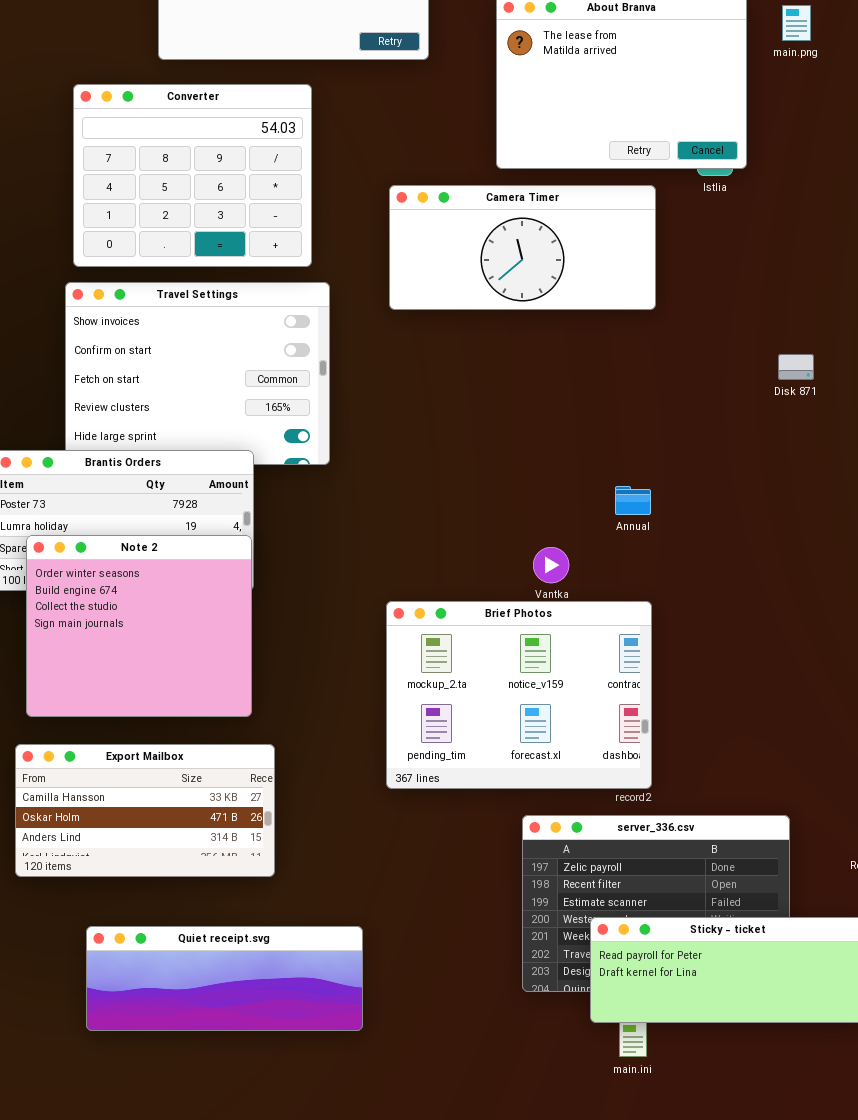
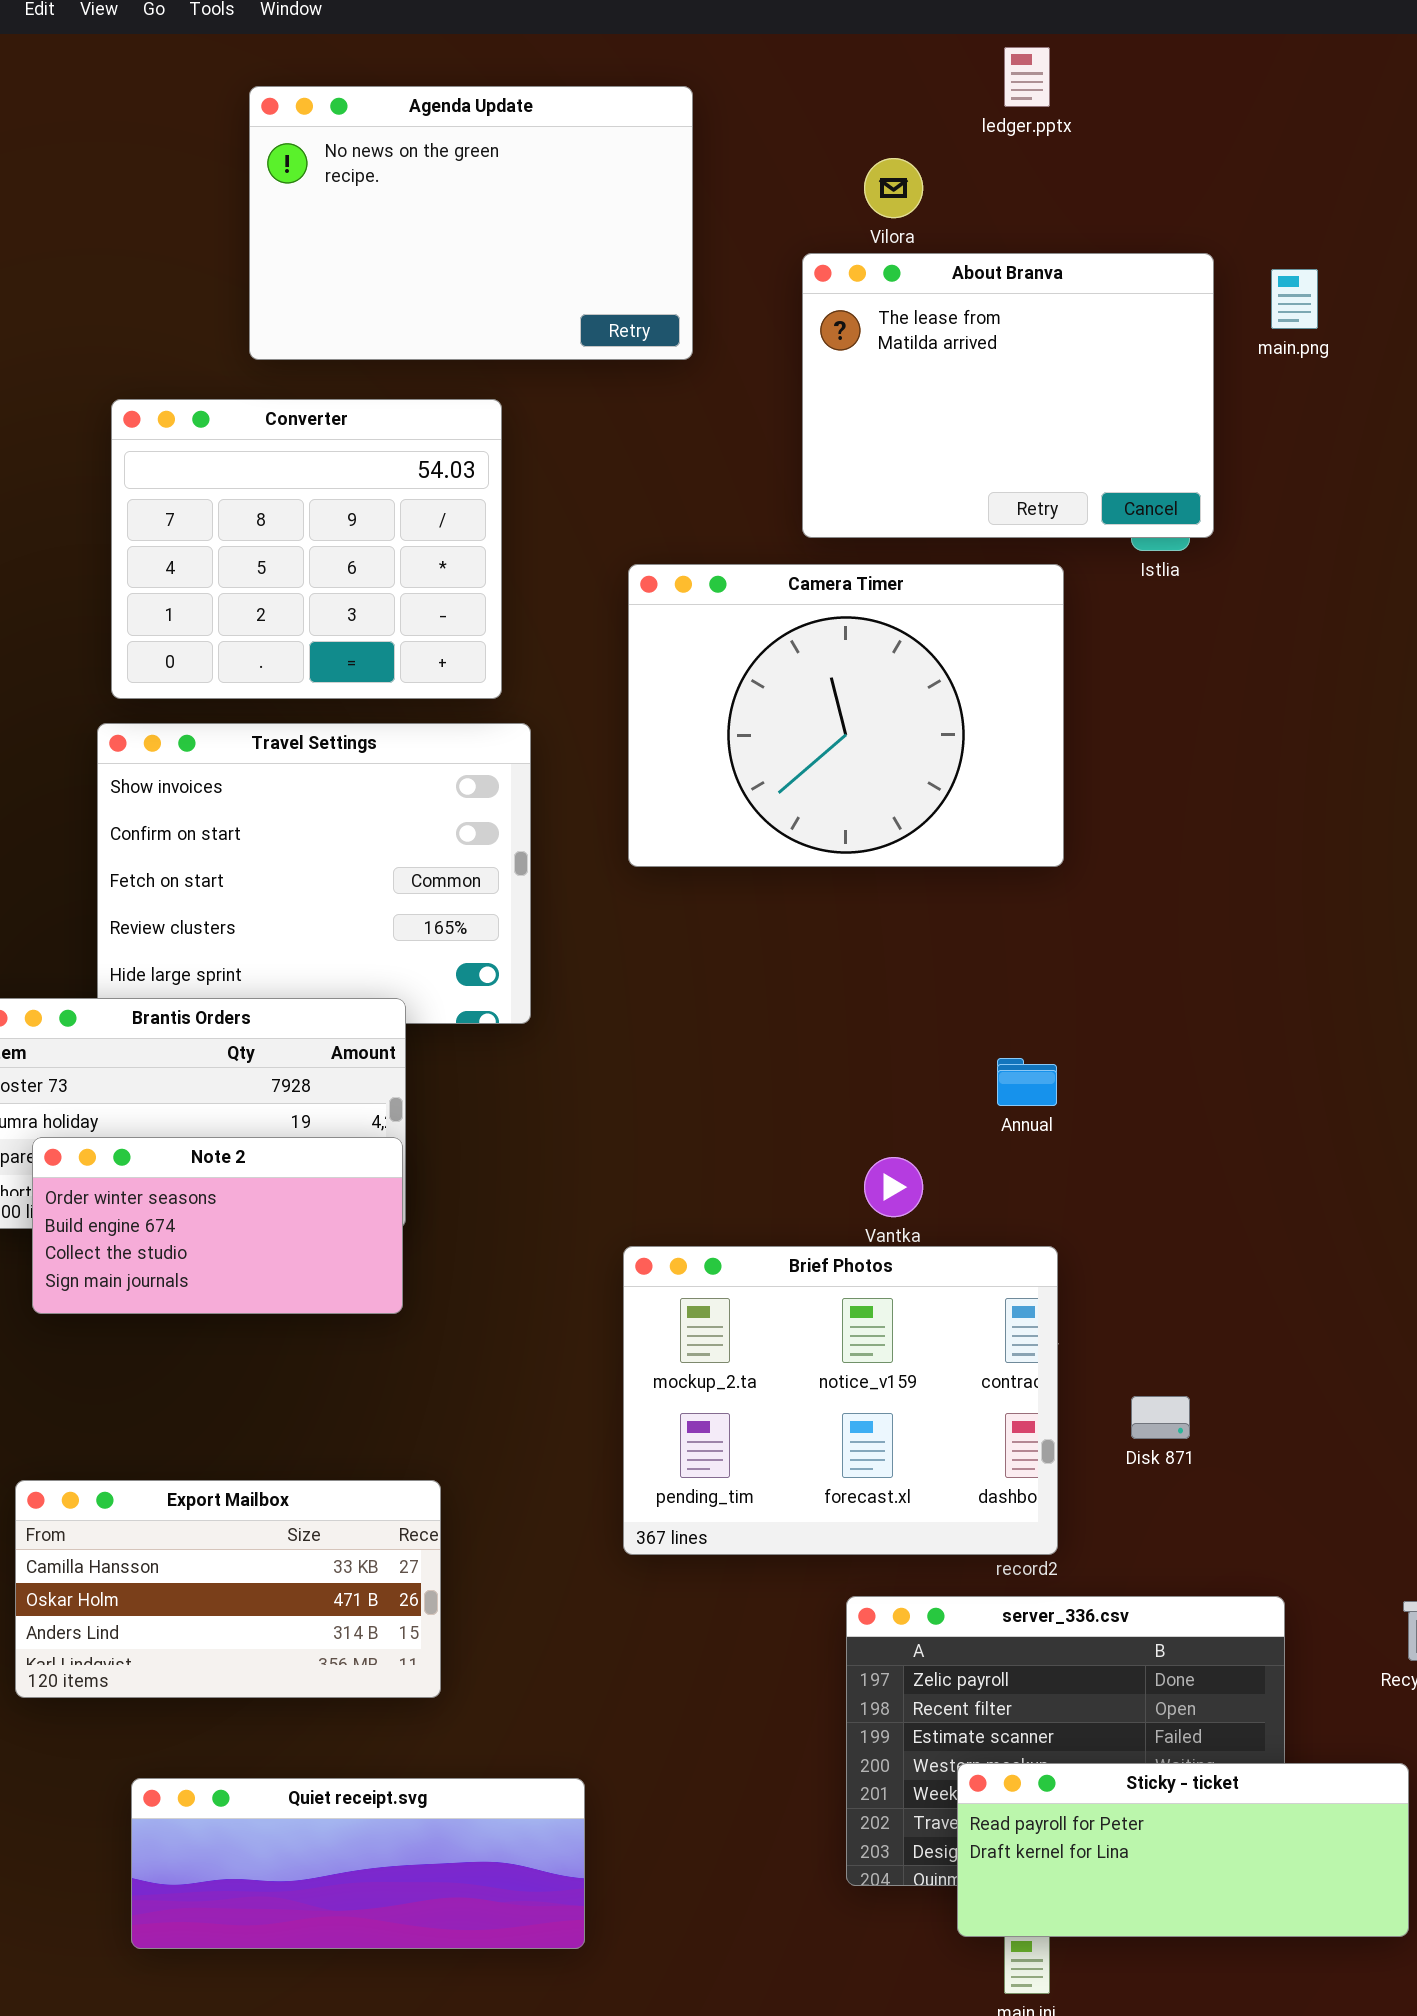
Camera Timer: [389,185,656,310] -> [628,564,1064,867], resized
Disk 871: [778,354,814,380] -> [1131,1396,1190,1439], moved
Note 2: [26,535,252,717] -> [32,1137,403,1314], resized

